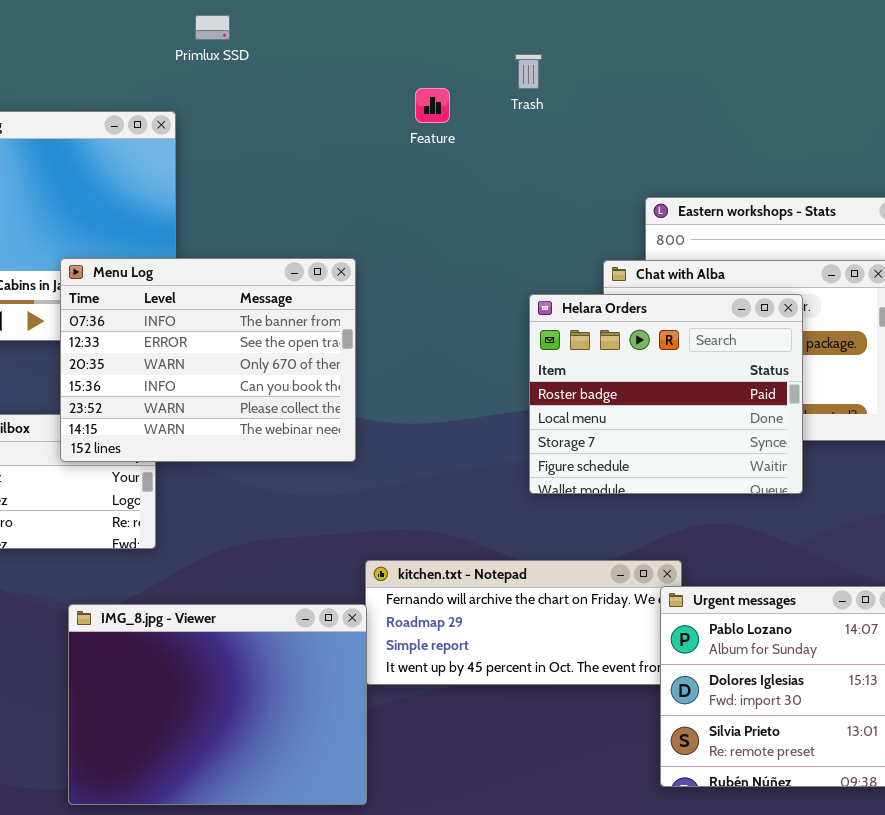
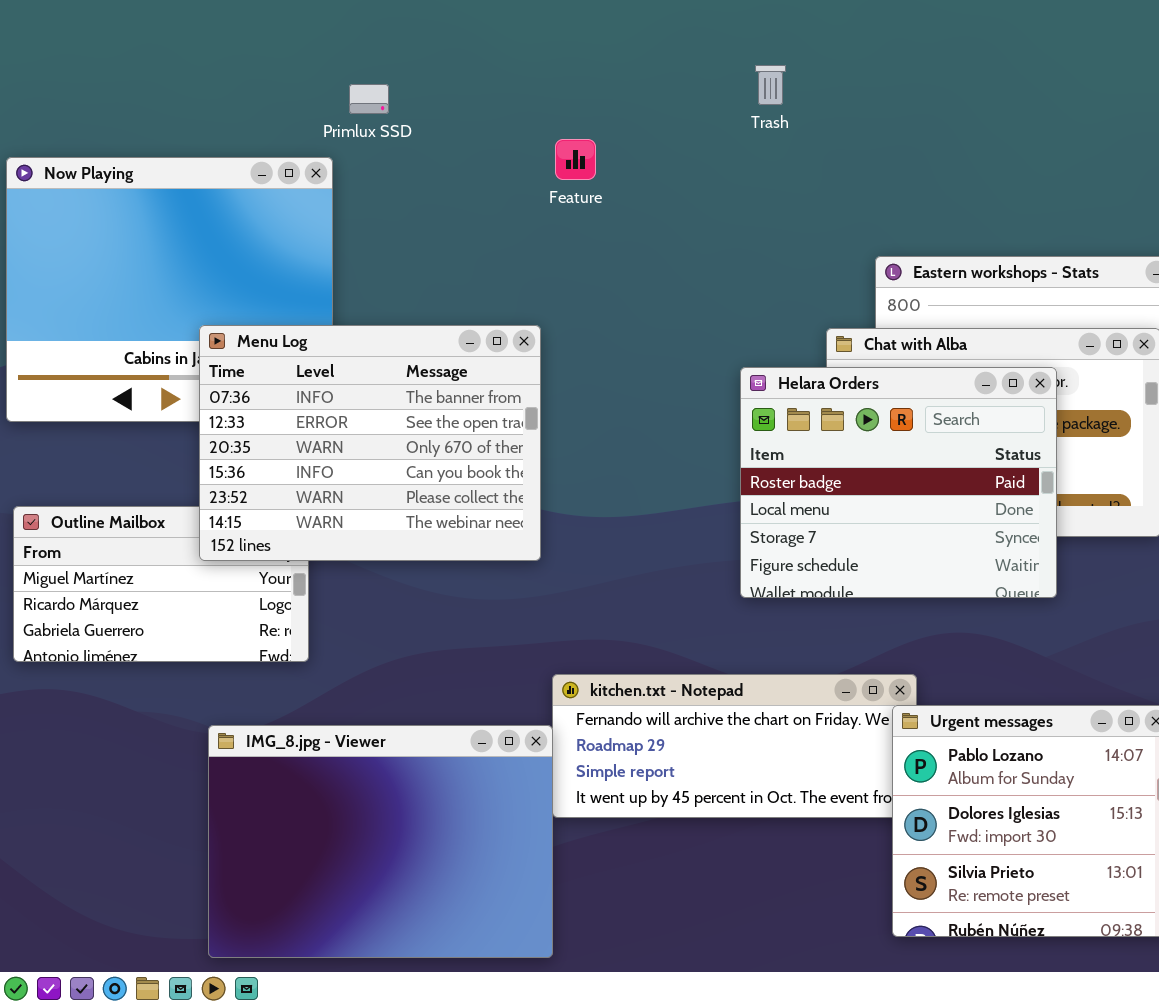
Primlux SSD: [195,15,230,40] -> [349,84,389,114], moved
Trash: [515,54,542,89] -> [755,65,786,105], moved
Feature: [415,88,450,123] -> [555,139,596,180], moved

